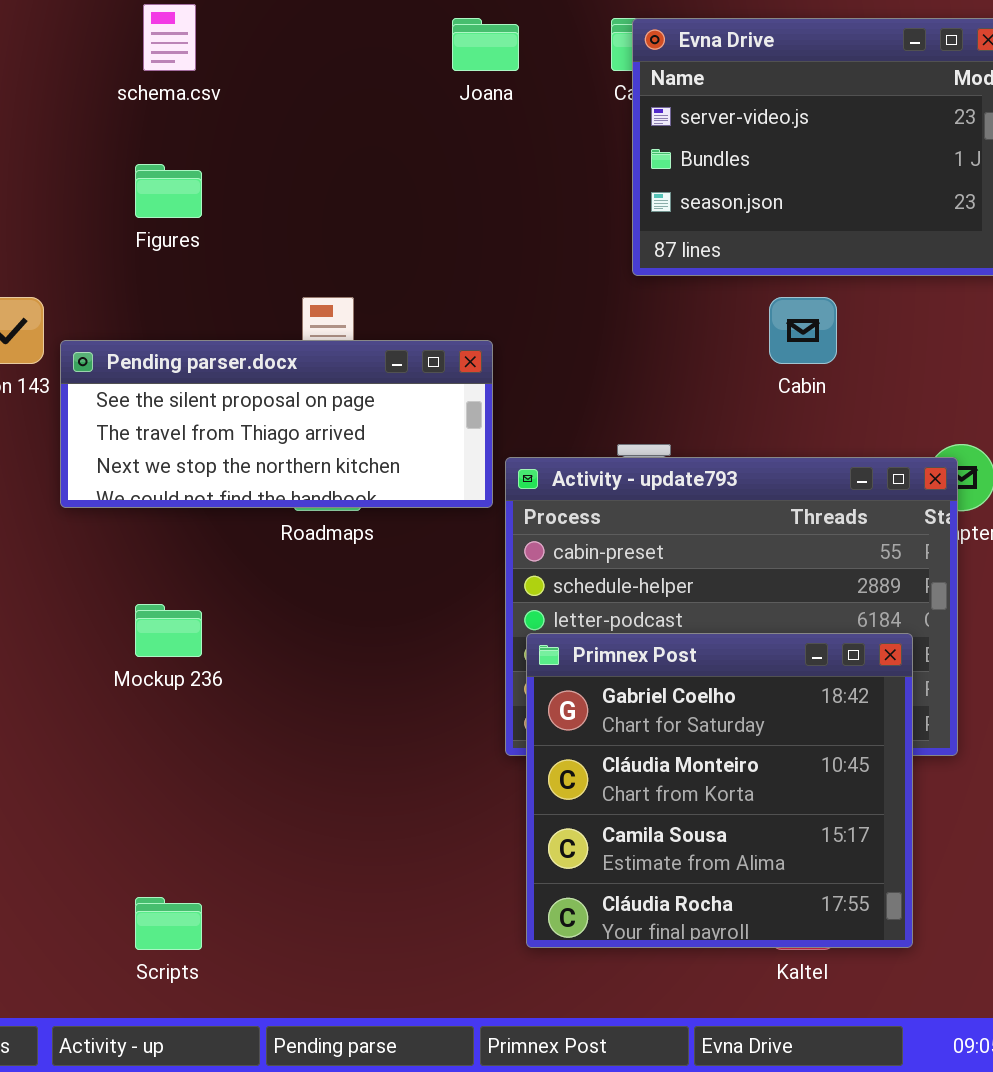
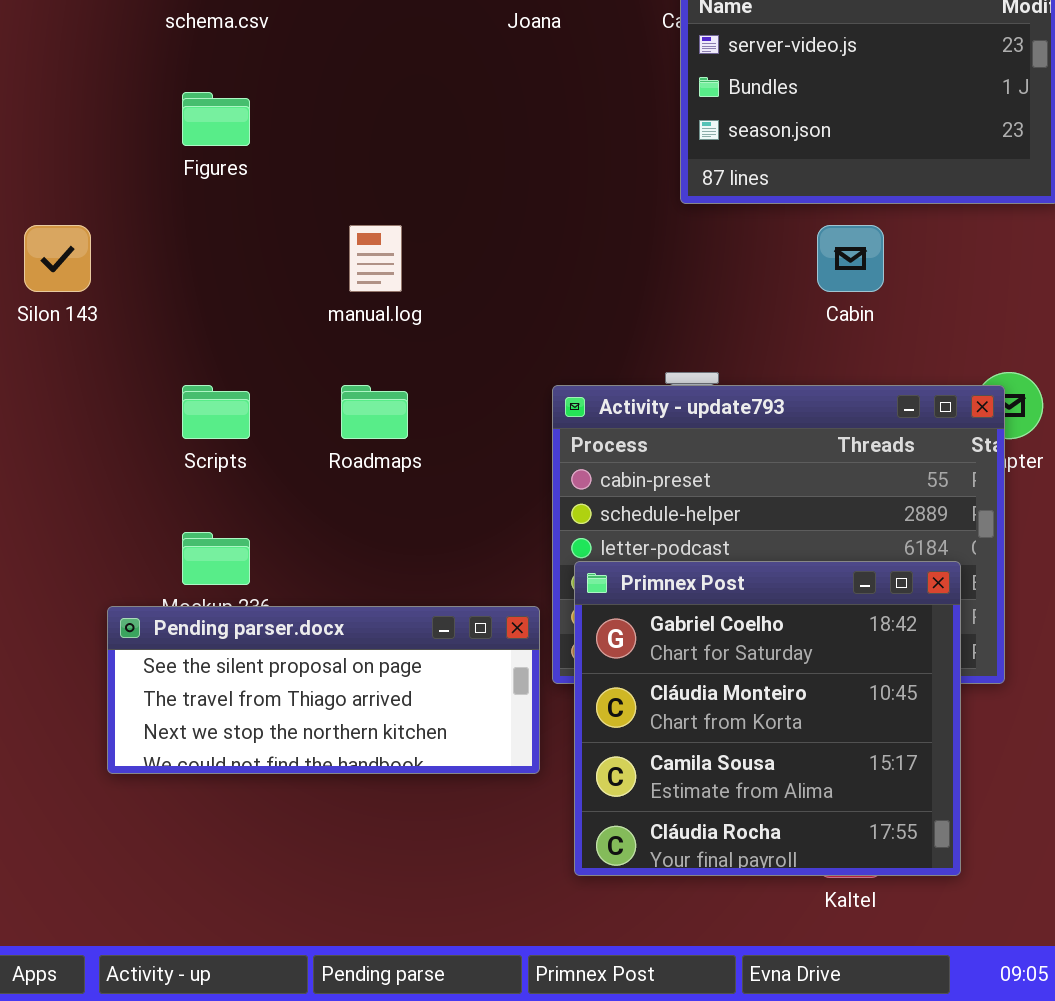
Pending parser.docx: [60,340,493,508] -> [107,606,540,774], moved
Scripts: [135,897,202,950] -> [182,385,250,439], moved

